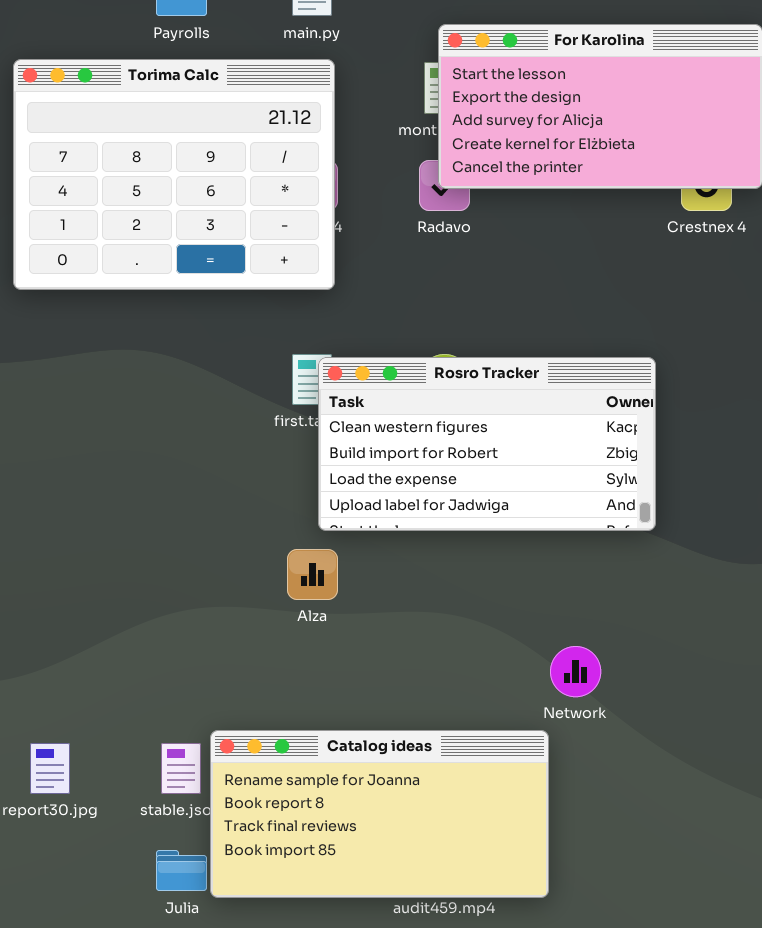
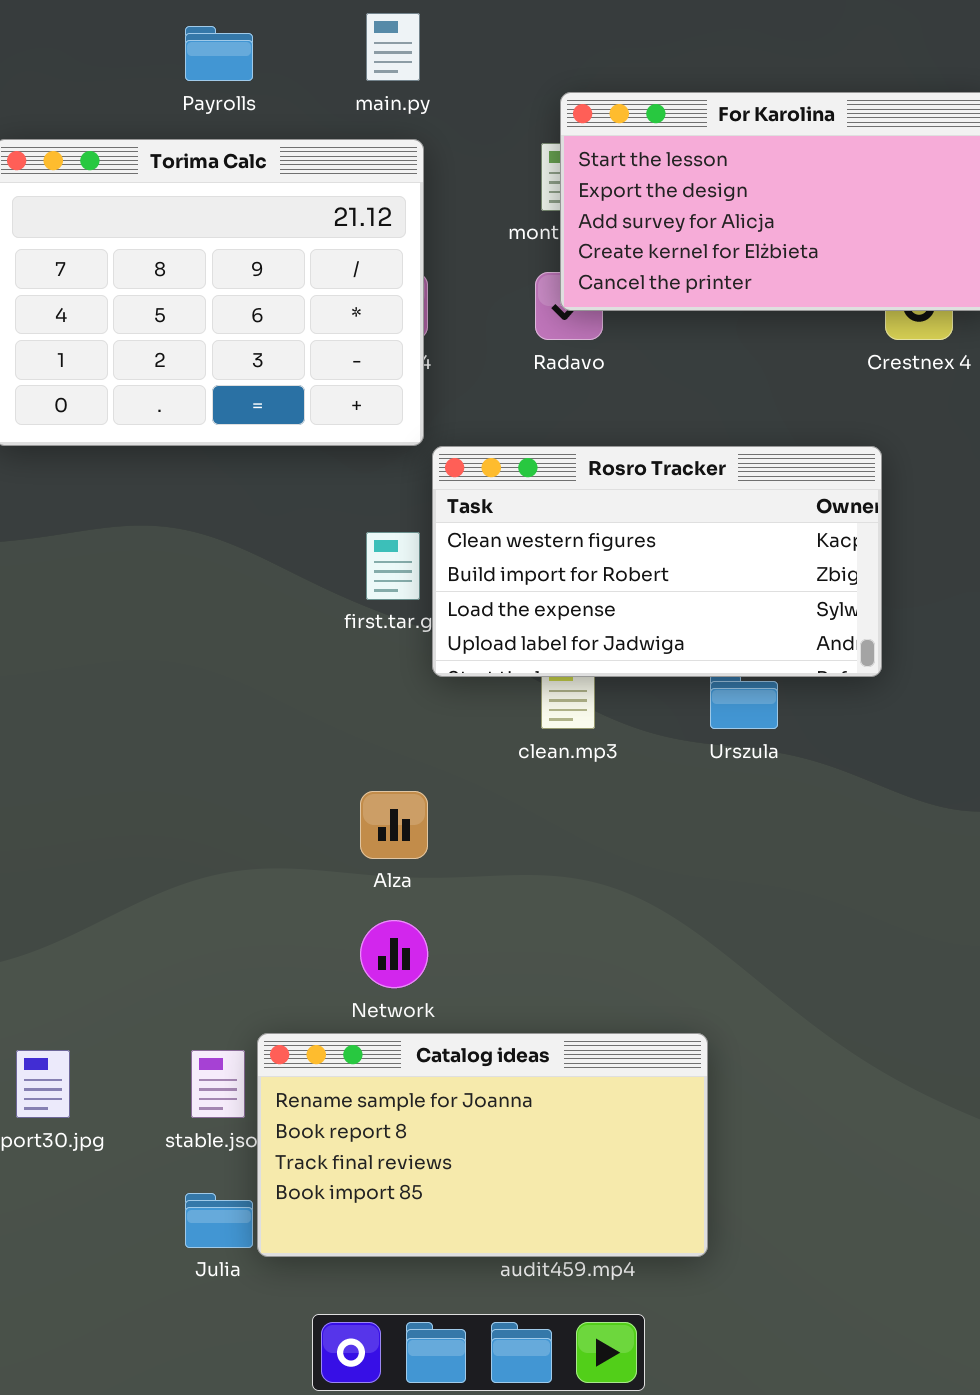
Rosro Tracker: [318,357,656,531] -> [432,446,882,677], moved
Network: [550,646,601,697] -> [360,920,428,988], moved

